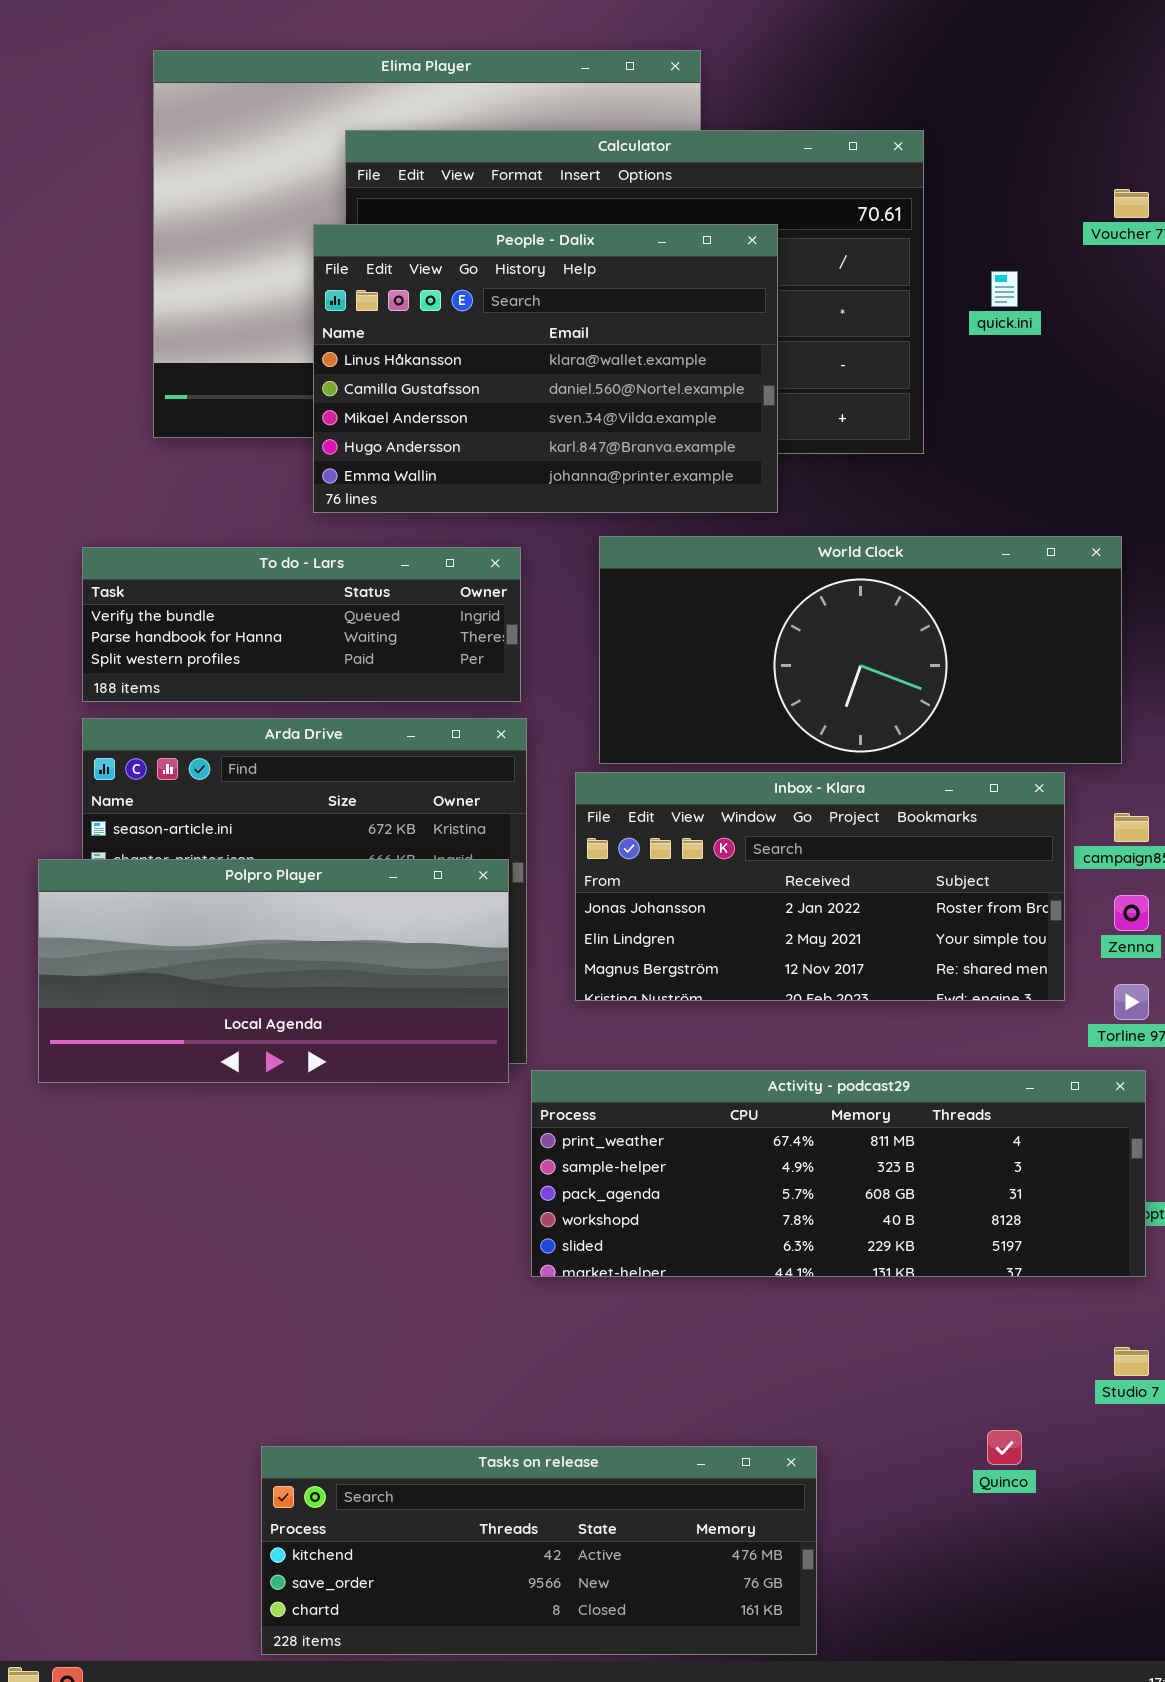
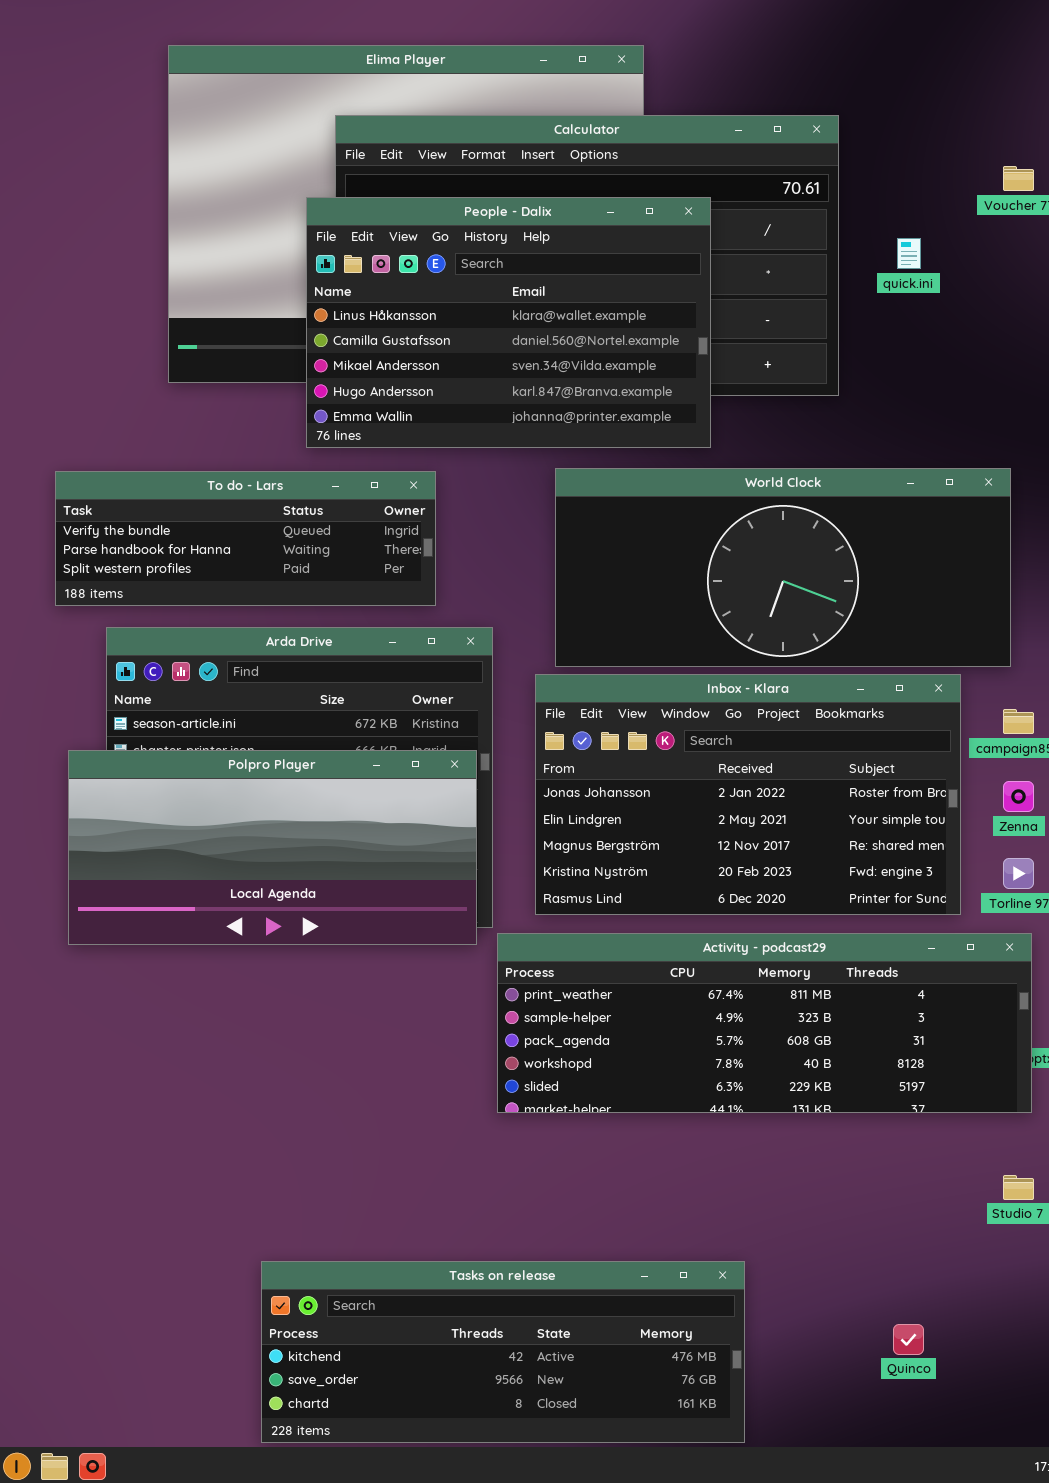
To do - Lars: [82,547,521,702] -> [55,471,436,606], moved
Inbox - Klara: [575,772,1065,1001] -> [535,674,961,915], resized
Quinco: [987,1430,1022,1465] -> [893,1324,924,1355], moved

